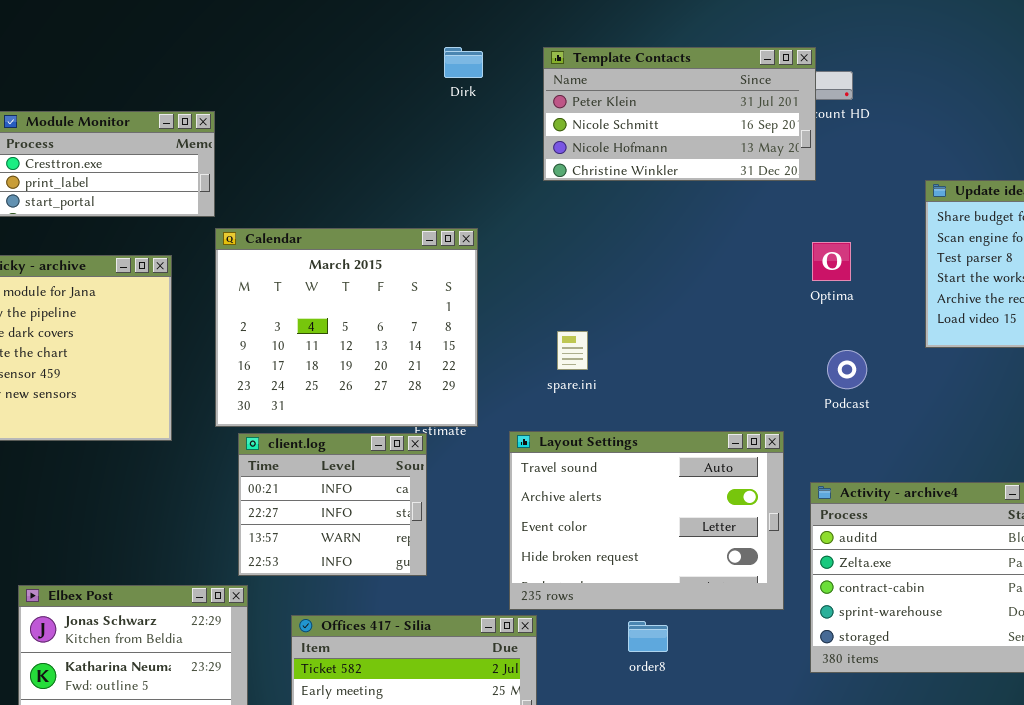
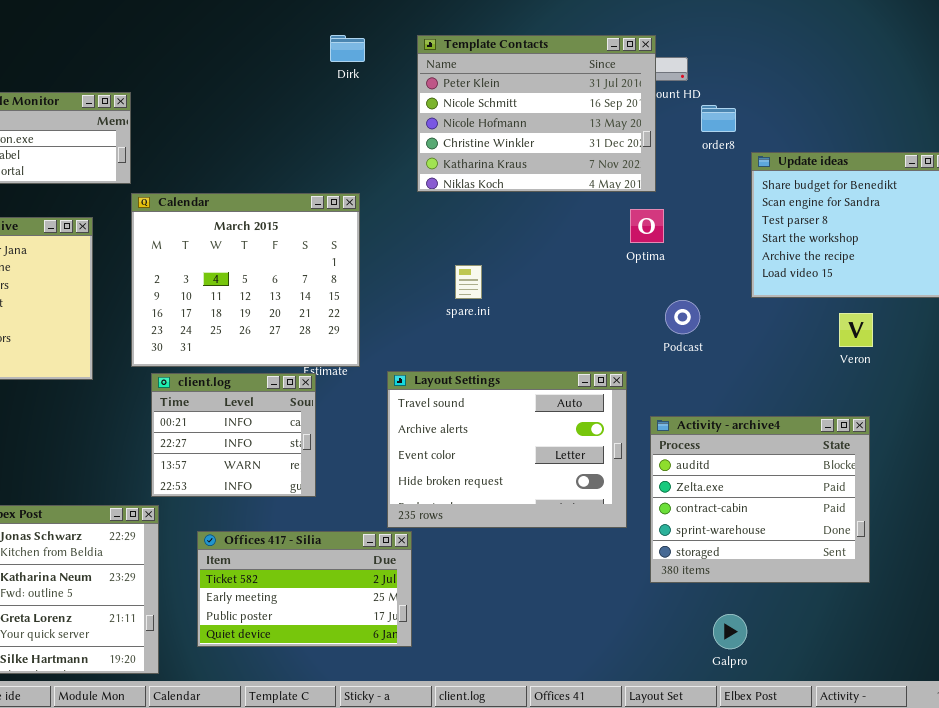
Template Contacts: [543,47,816,181] -> [417,35,656,192], resized
Optima: [812,242,851,281] -> [630,209,664,243], moved
spare.ini: [557,331,588,370] -> [455,265,482,299], moved
order8: [628,621,668,652] -> [701,105,736,132], moved

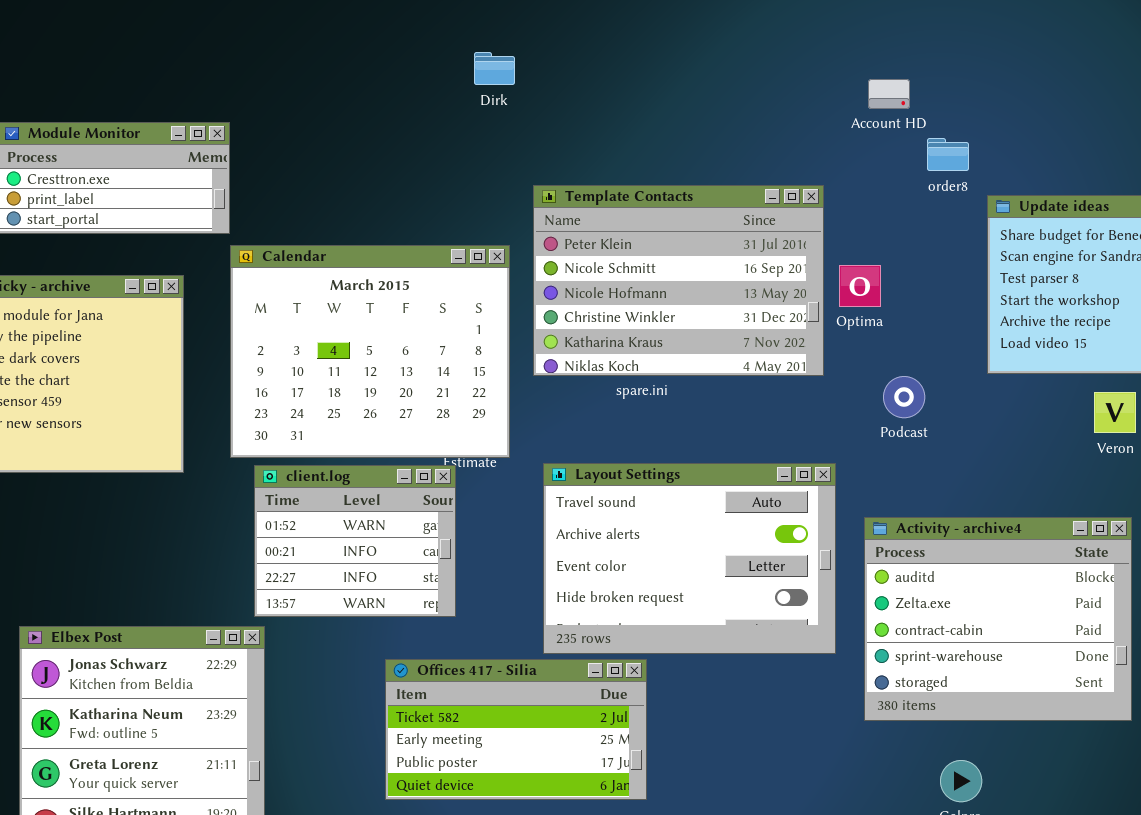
Template Contacts: [417,35,656,192] -> [533,185,824,376], moved
client.log: [151,373,316,497] -> [254,465,456,617], scrolled up 1 row
Offices 417 - Silia: [197,531,412,647] -> [385,659,647,800], moved

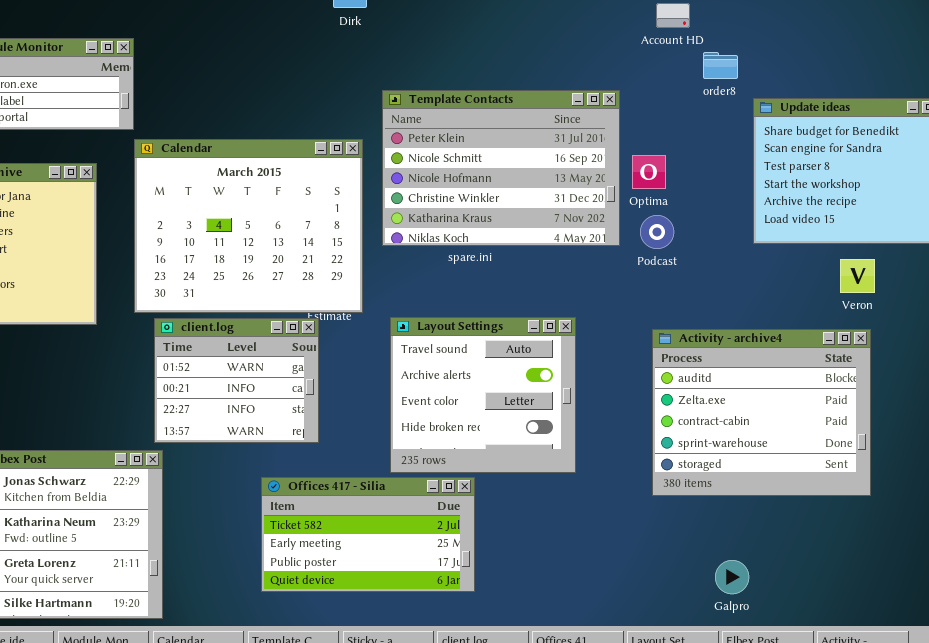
Podcast: [883,376,925,418] -> [640,215,674,249], moved
Layout Settings: [543,463,836,654] -> [390,317,576,473], resized
Activity - archive4: [864,517,1132,721] -> [652,329,871,496], moved

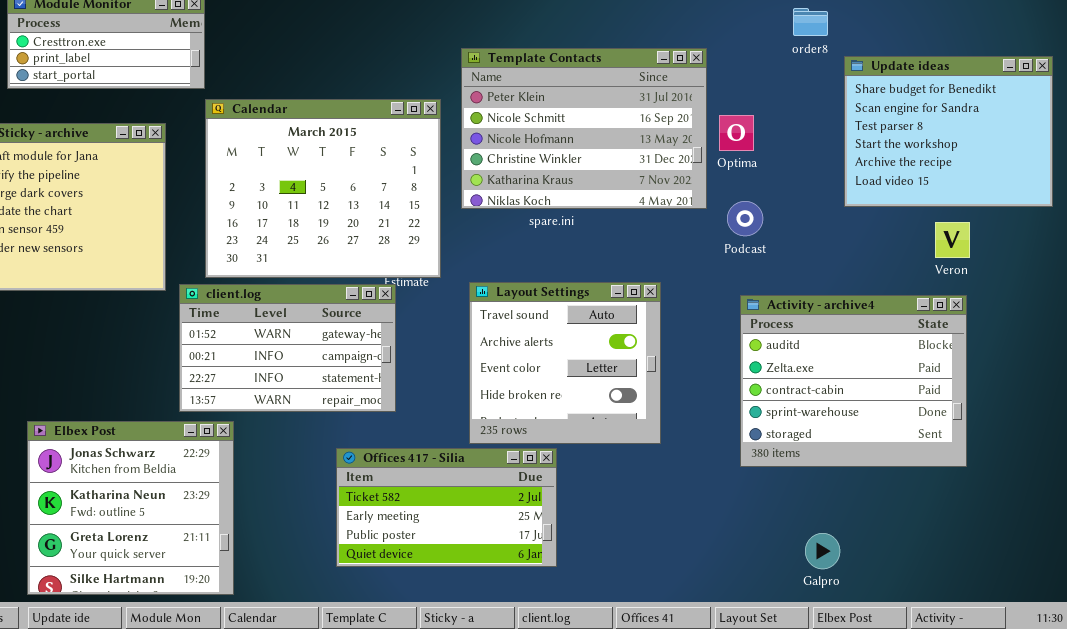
Podcast: [640,215,674,249] -> [727,201,763,236], moved
client.log: [154,318,319,443] -> [179,284,396,412], resized

